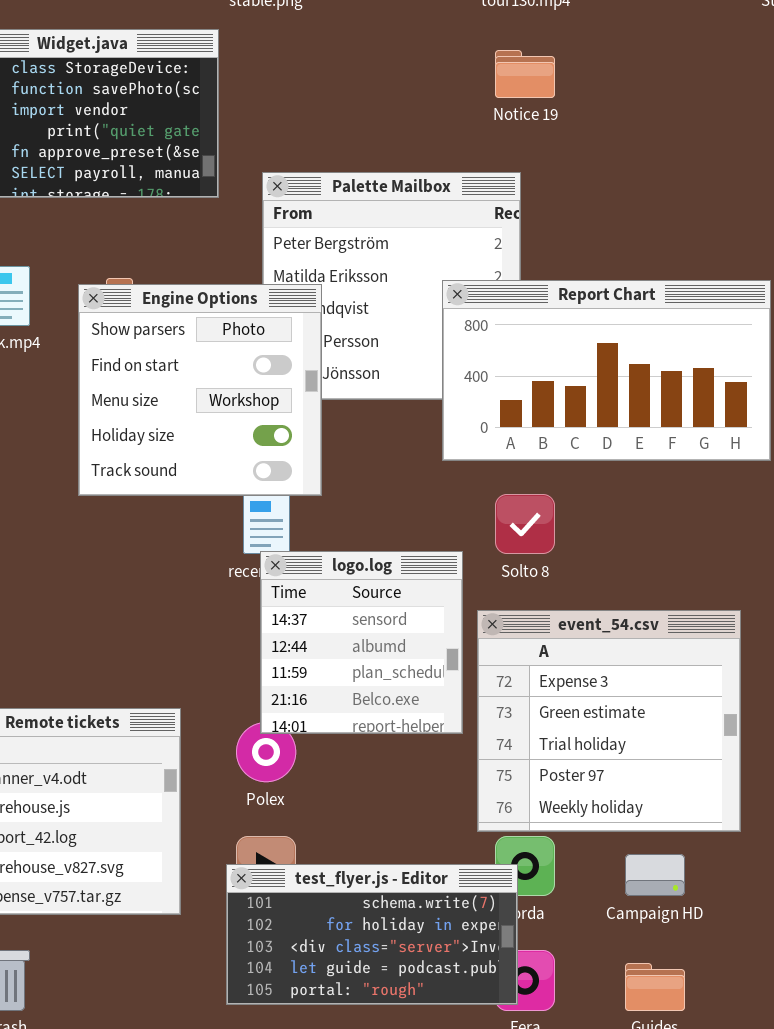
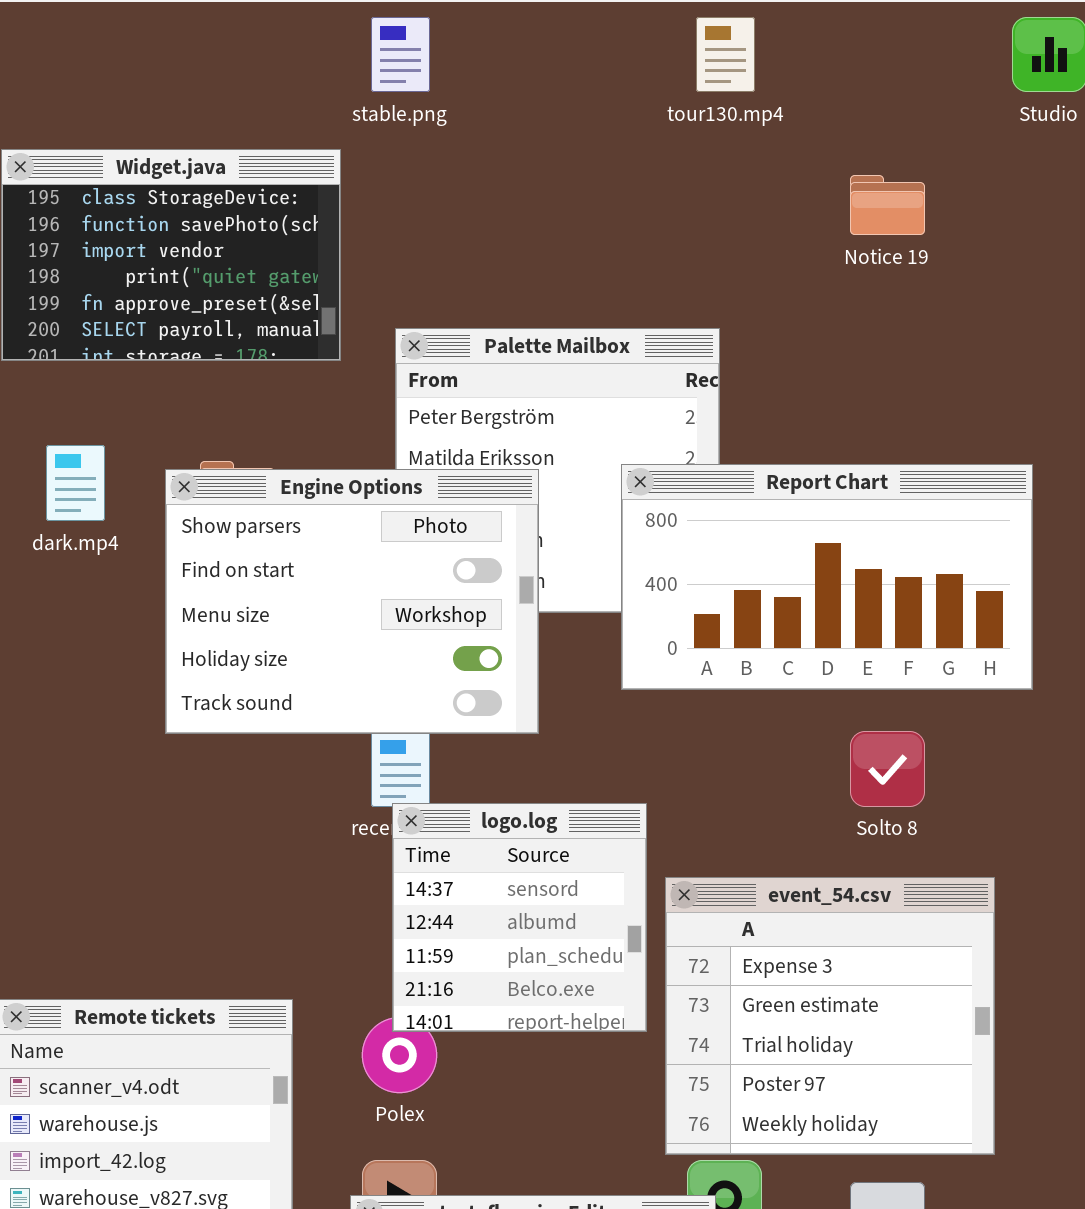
Notice 19: [495,50,555,98] -> [850,175,925,235], moved
Engine Options: [78,284,322,496] -> [165,469,539,734], resized
Solto 8: [495,494,555,554] -> [850,731,925,807], moved

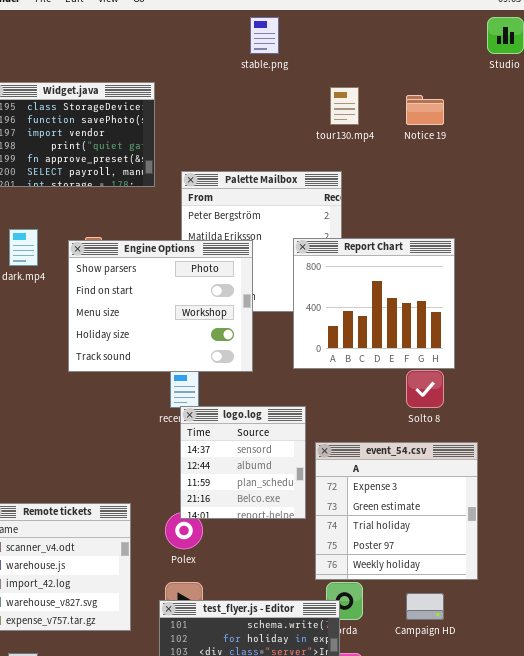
stable.png: [371,17,430,92] -> [250,17,279,54], moved
tour130.mp4: [696,17,755,92] -> [330,87,359,125], moved
Report Chart: [621,464,1033,690] -> [293,238,455,369], resized

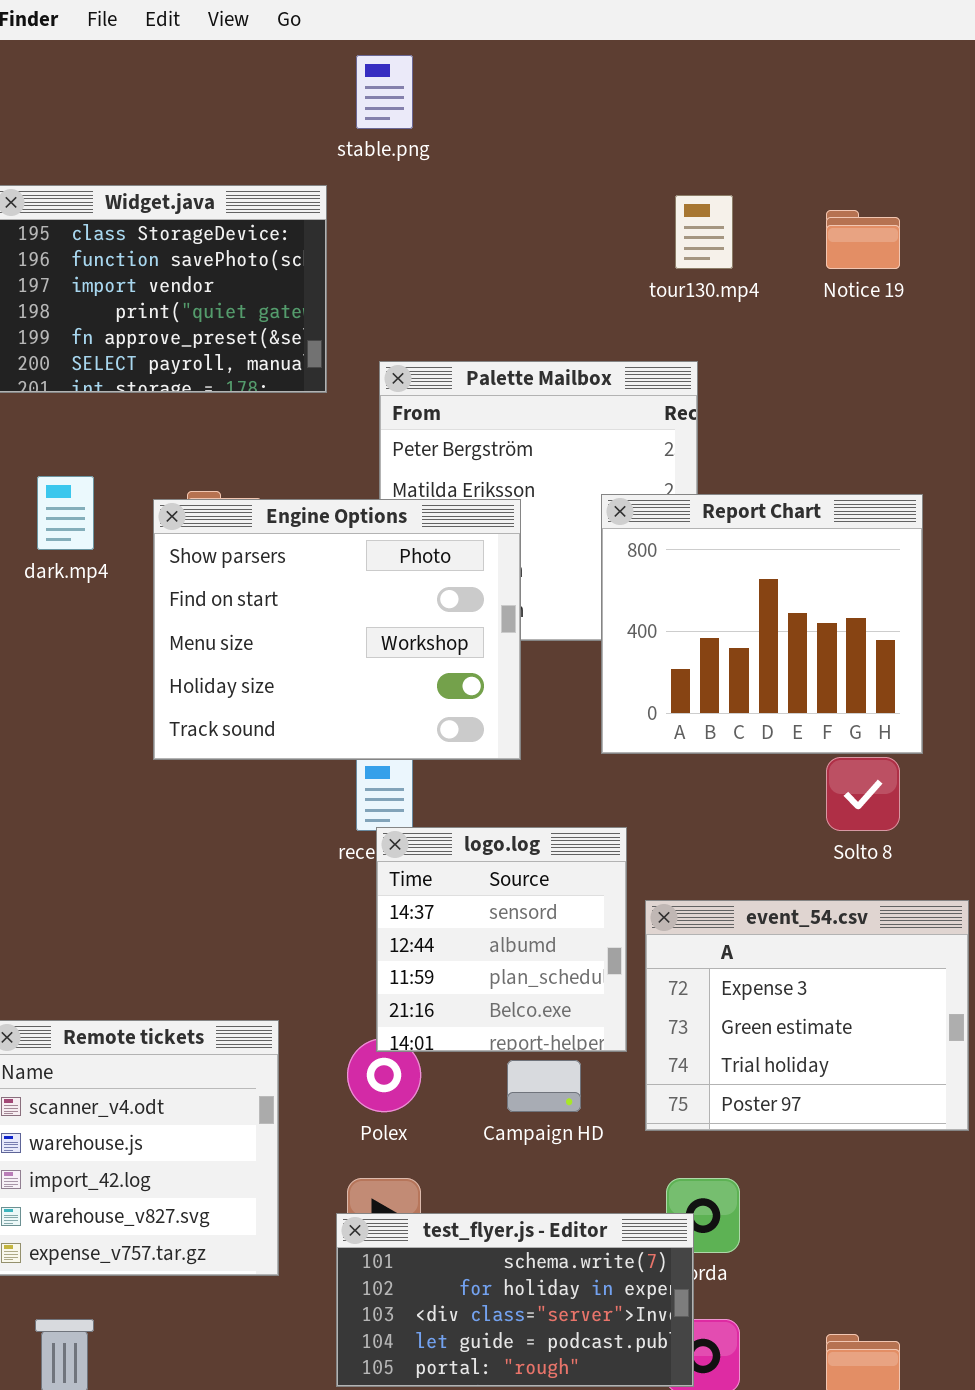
stable.png: [250,17,279,54] -> [356,55,413,129], moved
event_54.csv: [315,442,478,580] -> [645,900,969,1131], resized
Campaign HD: [406,593,444,620] -> [507,1060,581,1112], moved

